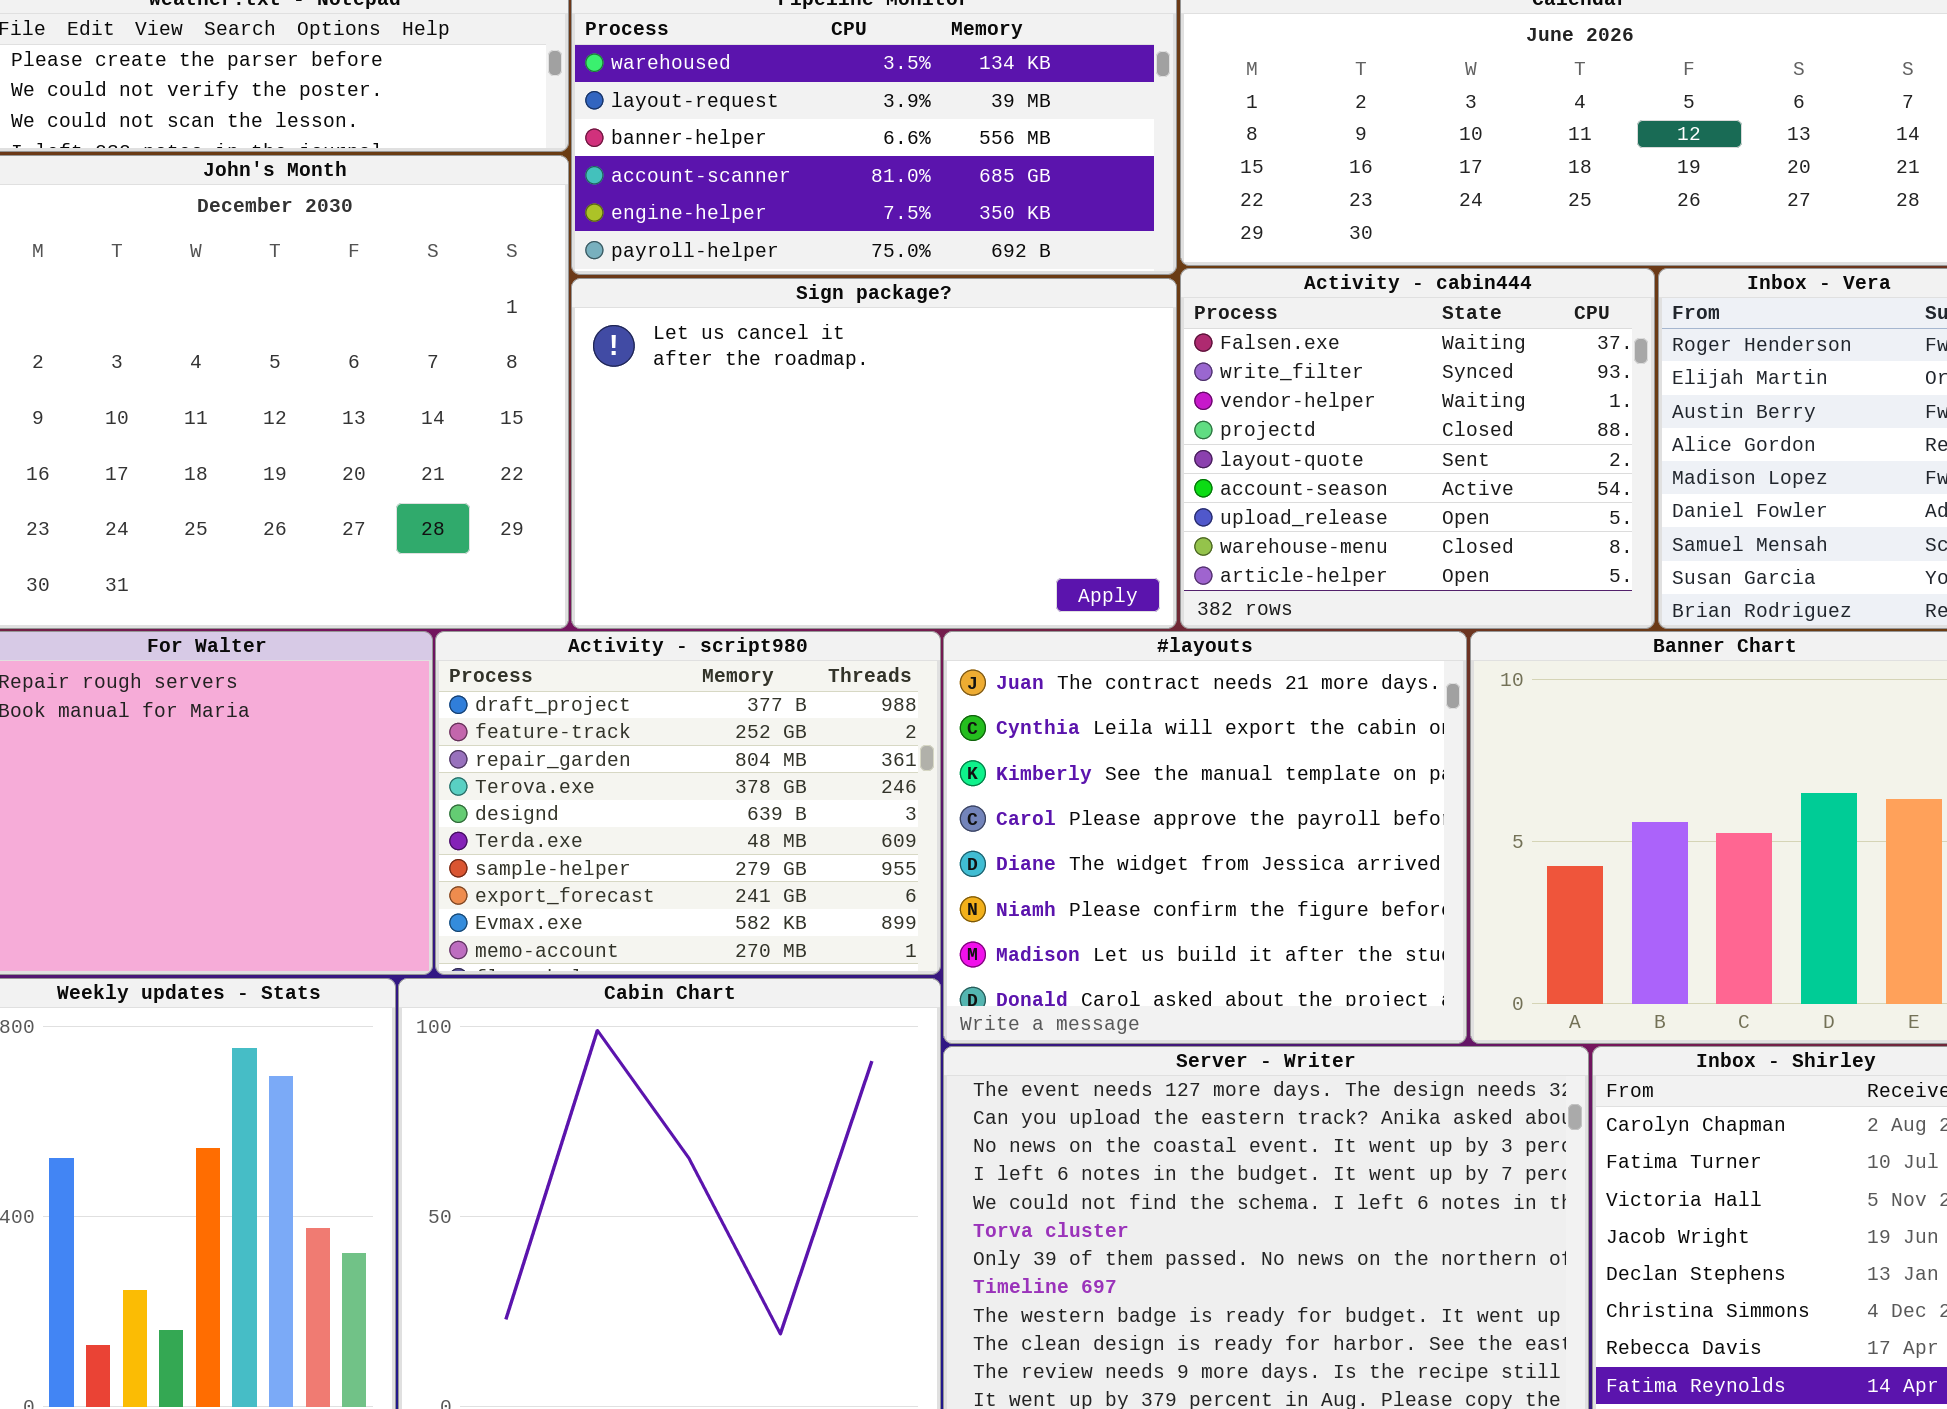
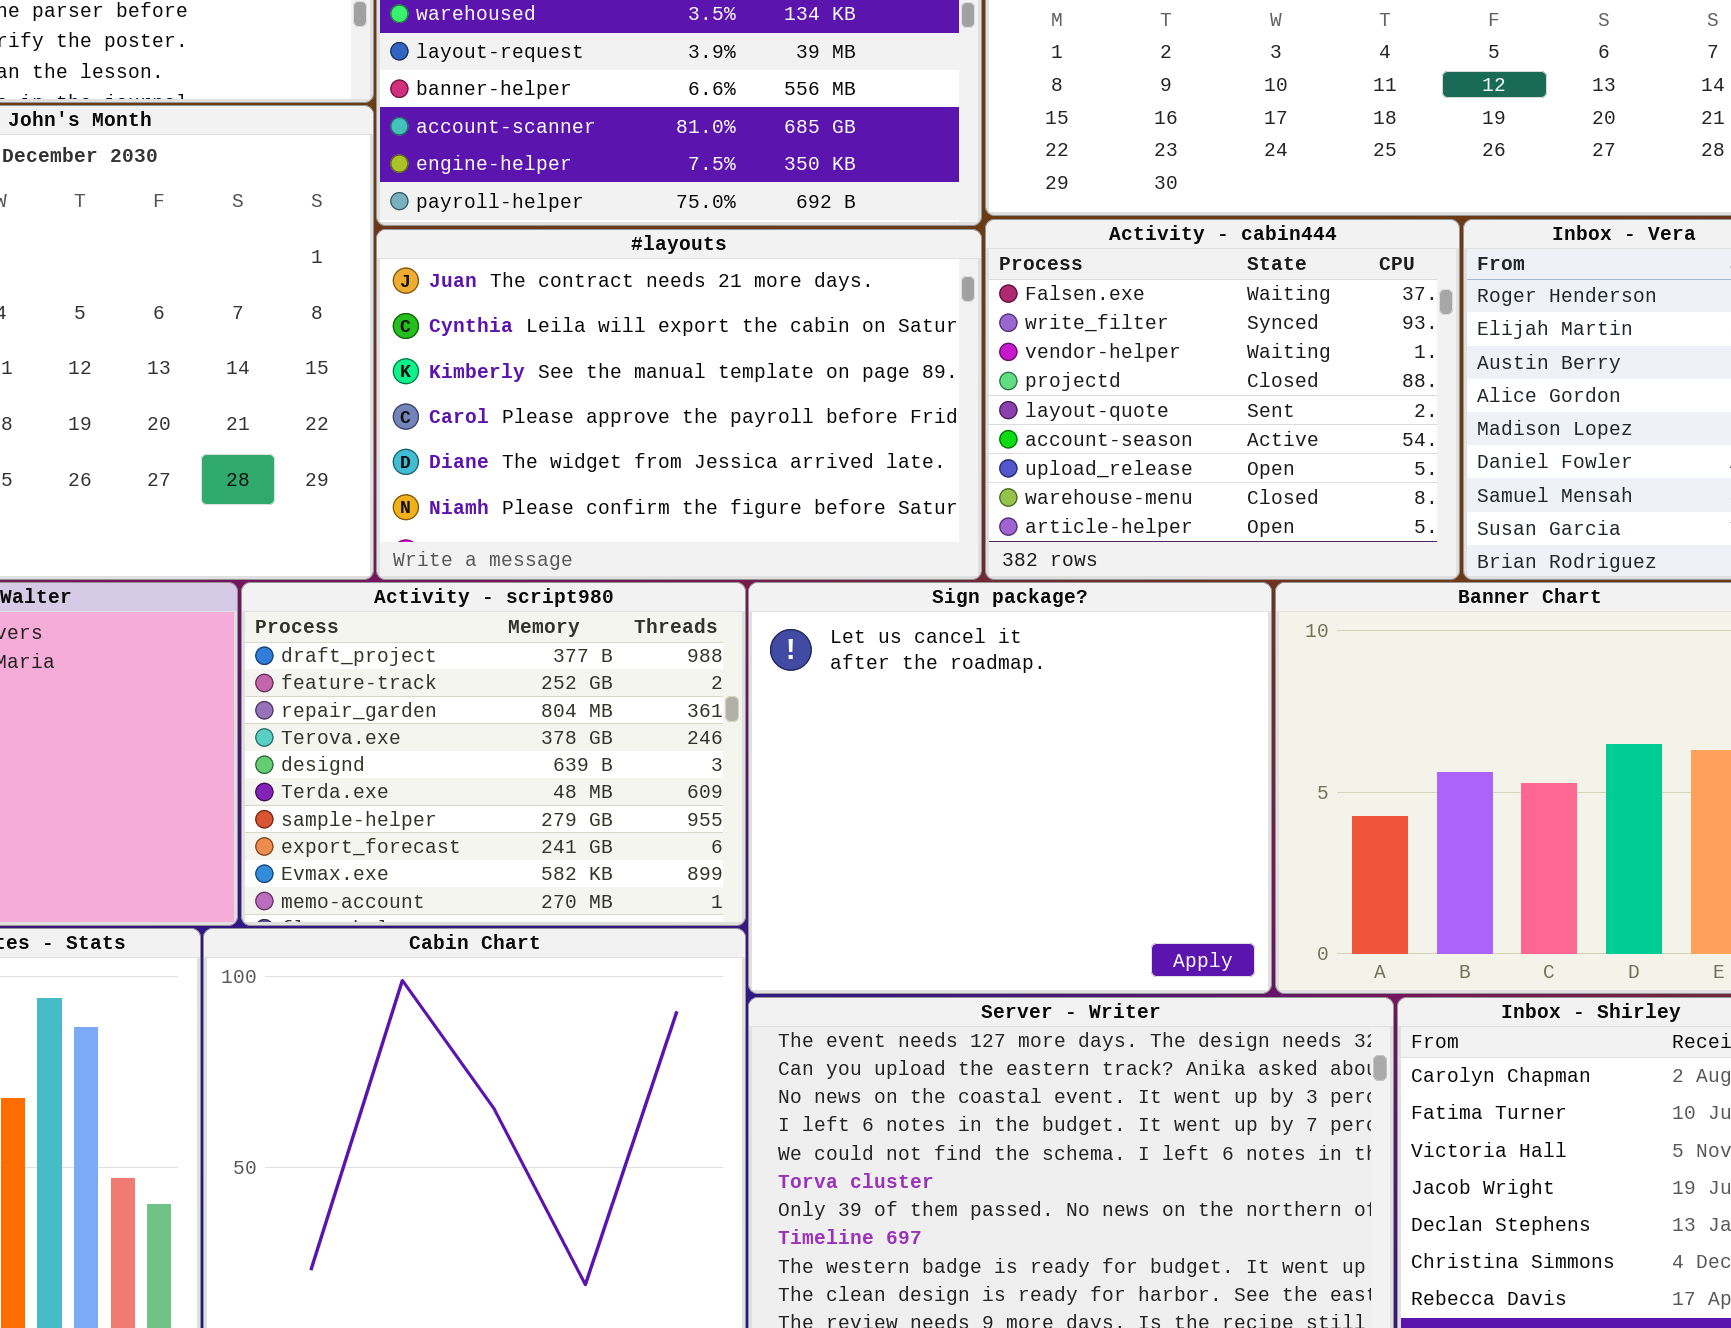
Sign package?: [571,278,1177,629] -> [748,582,1272,994], moved, resized
#layouts: [943,631,1467,1044] -> [376,229,982,580], moved, resized

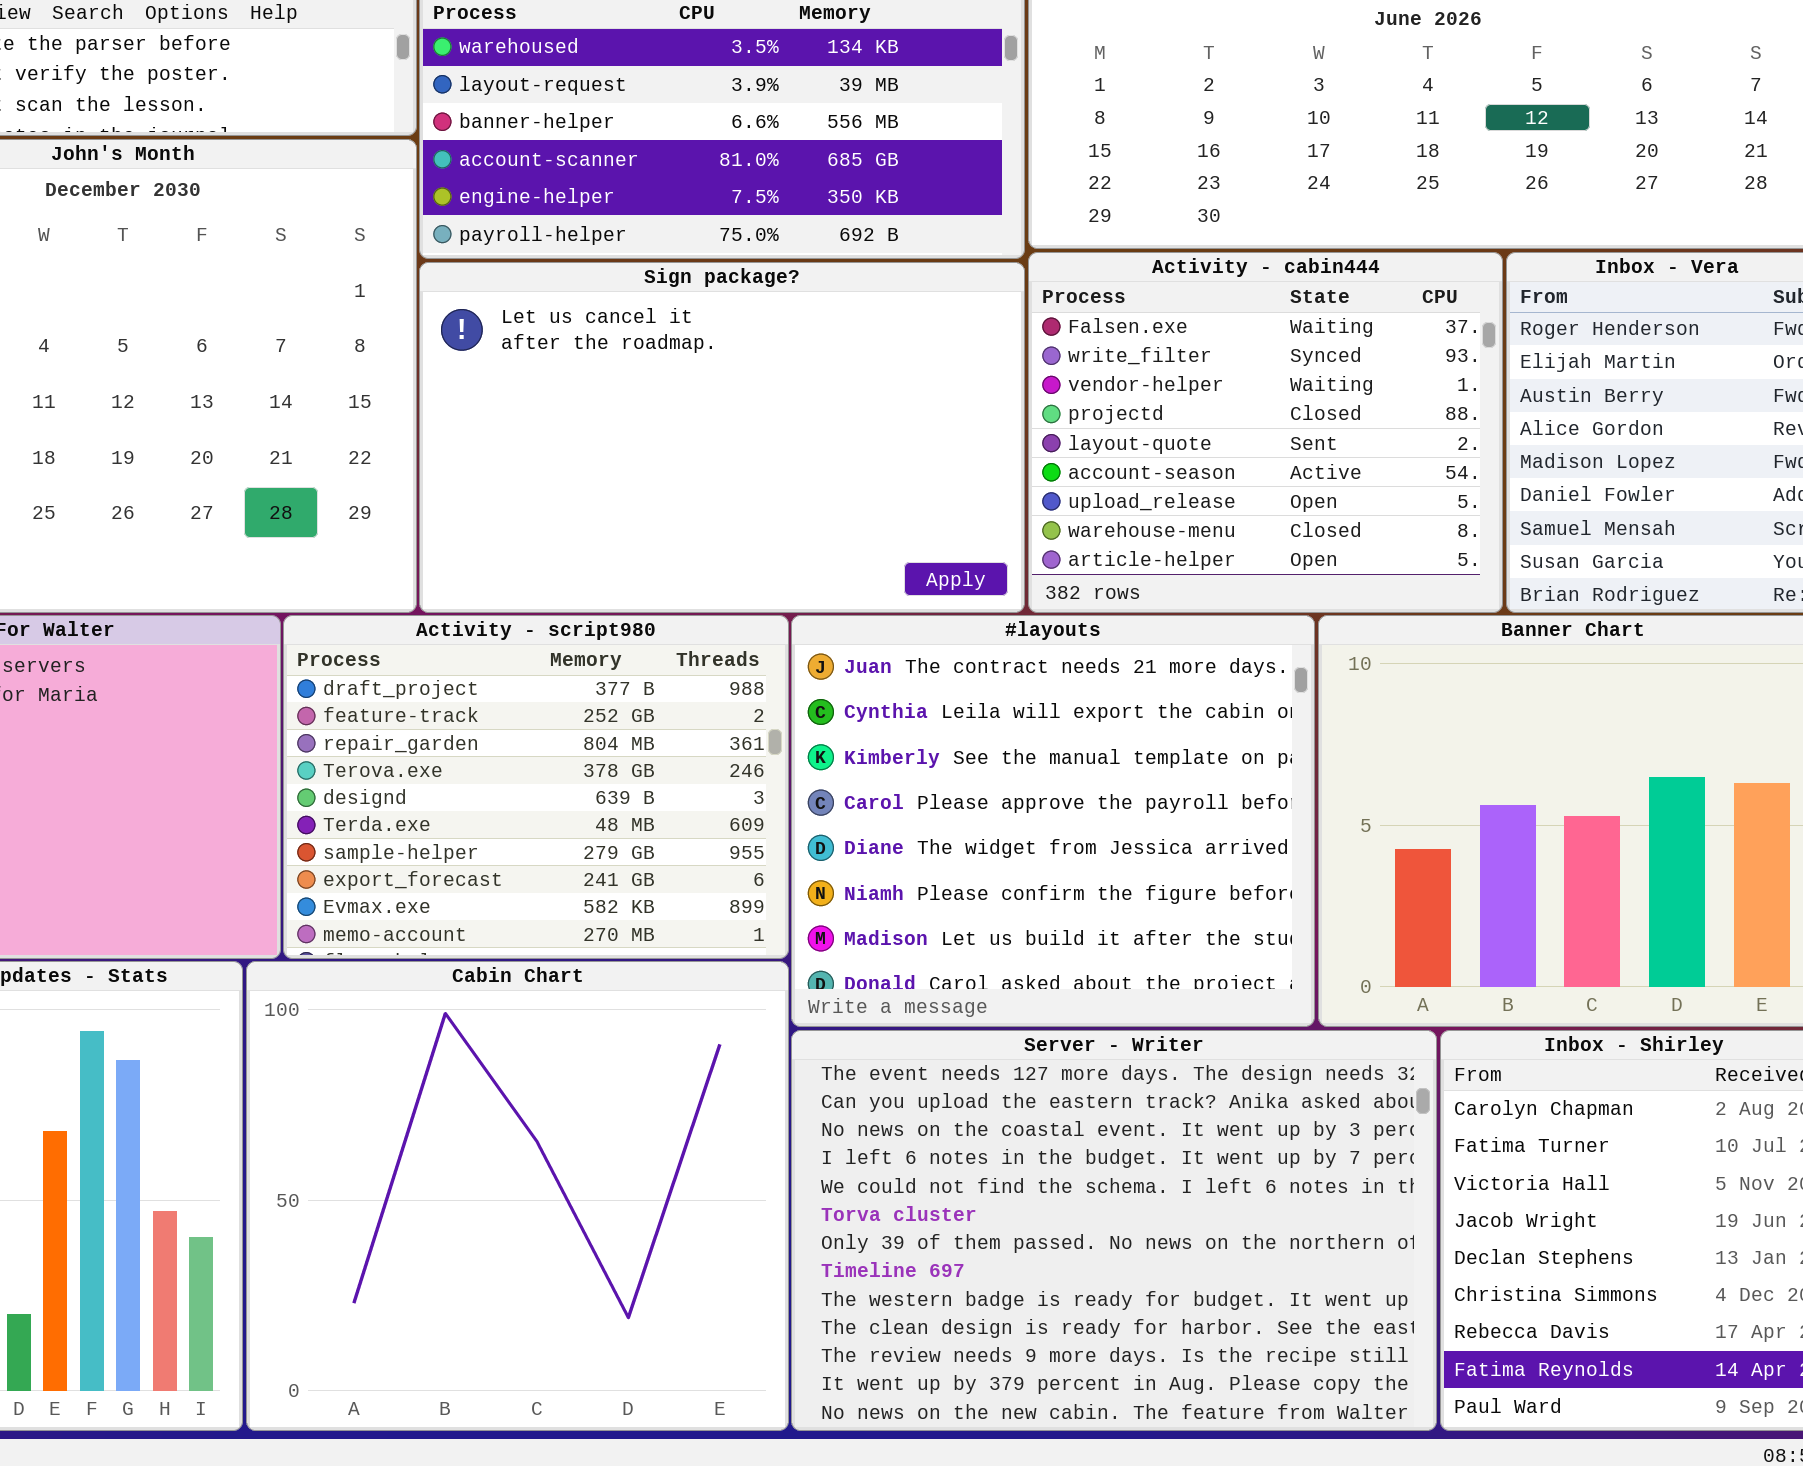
#layouts: [376,229,982,580] -> [791,615,1315,1027], moved, resized
Sign package?: [748,582,1272,994] -> [419,262,1025,613], moved, resized

